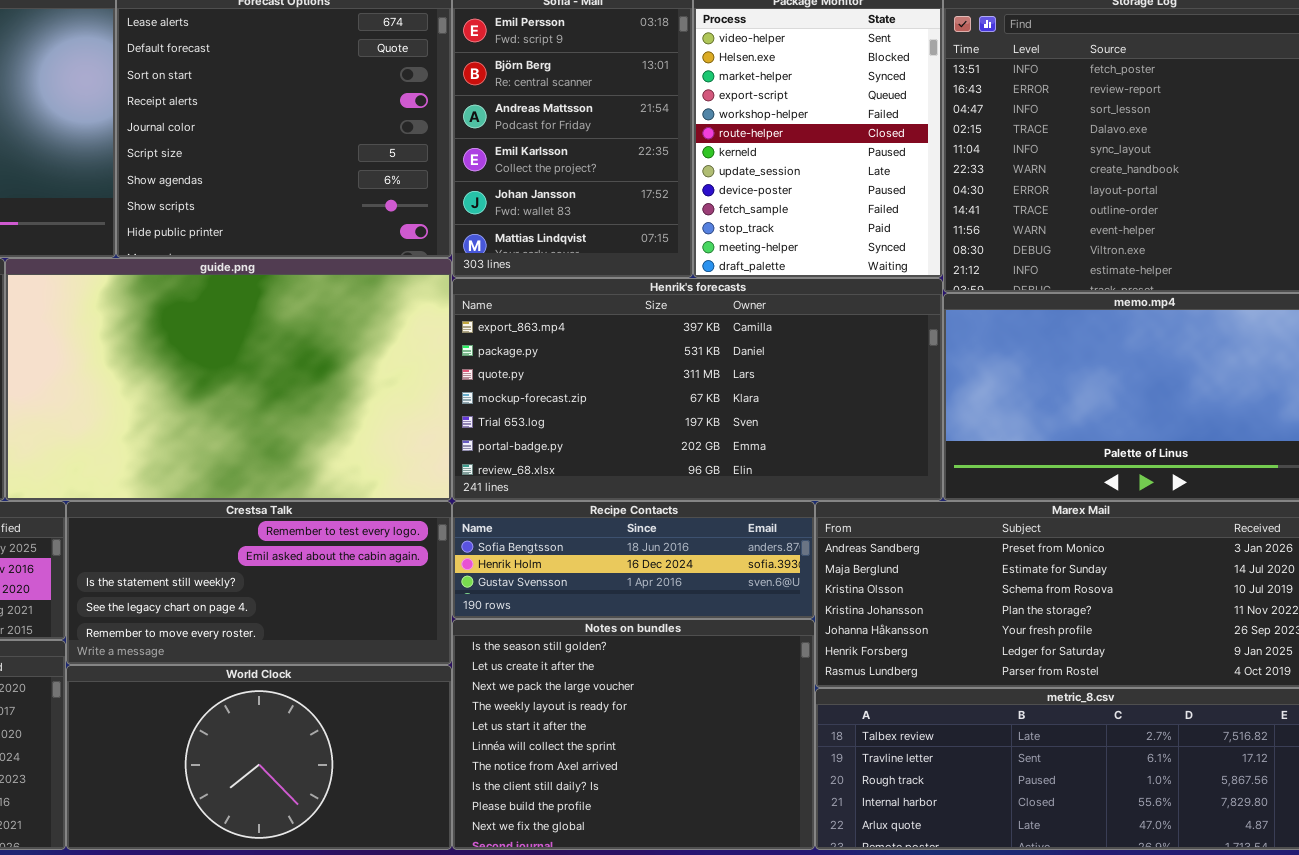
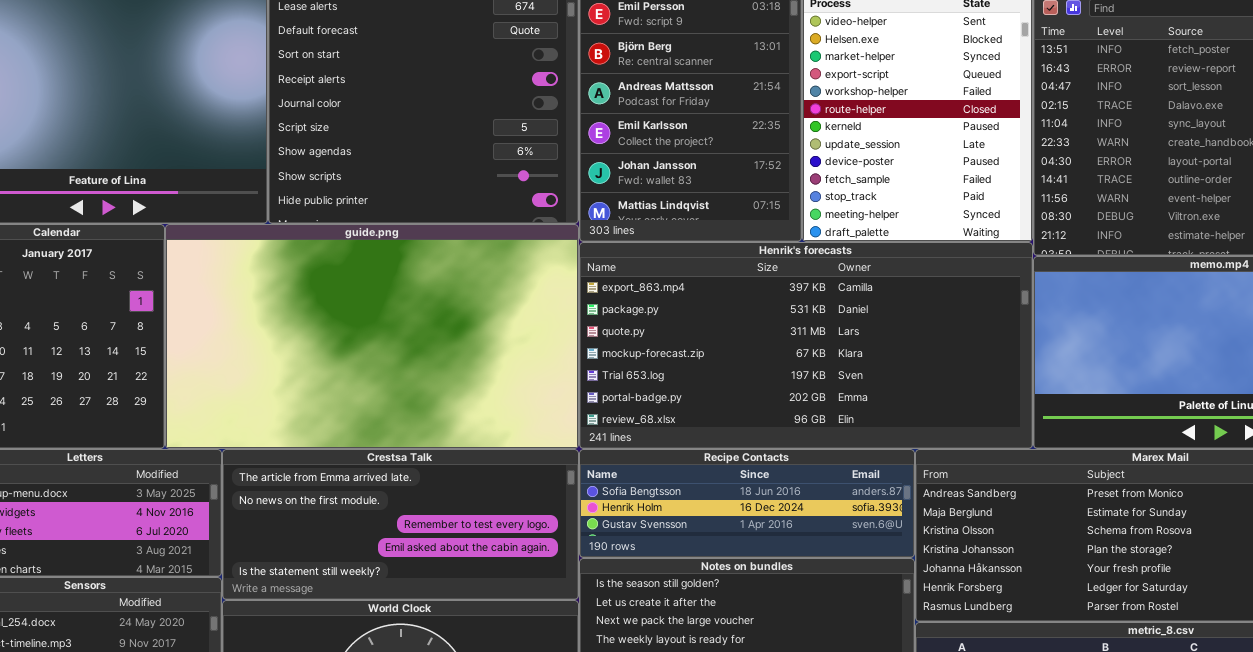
Crestsa Talk: [66,501,452,665] -> [222,449,579,600], scrolled up 2 rows

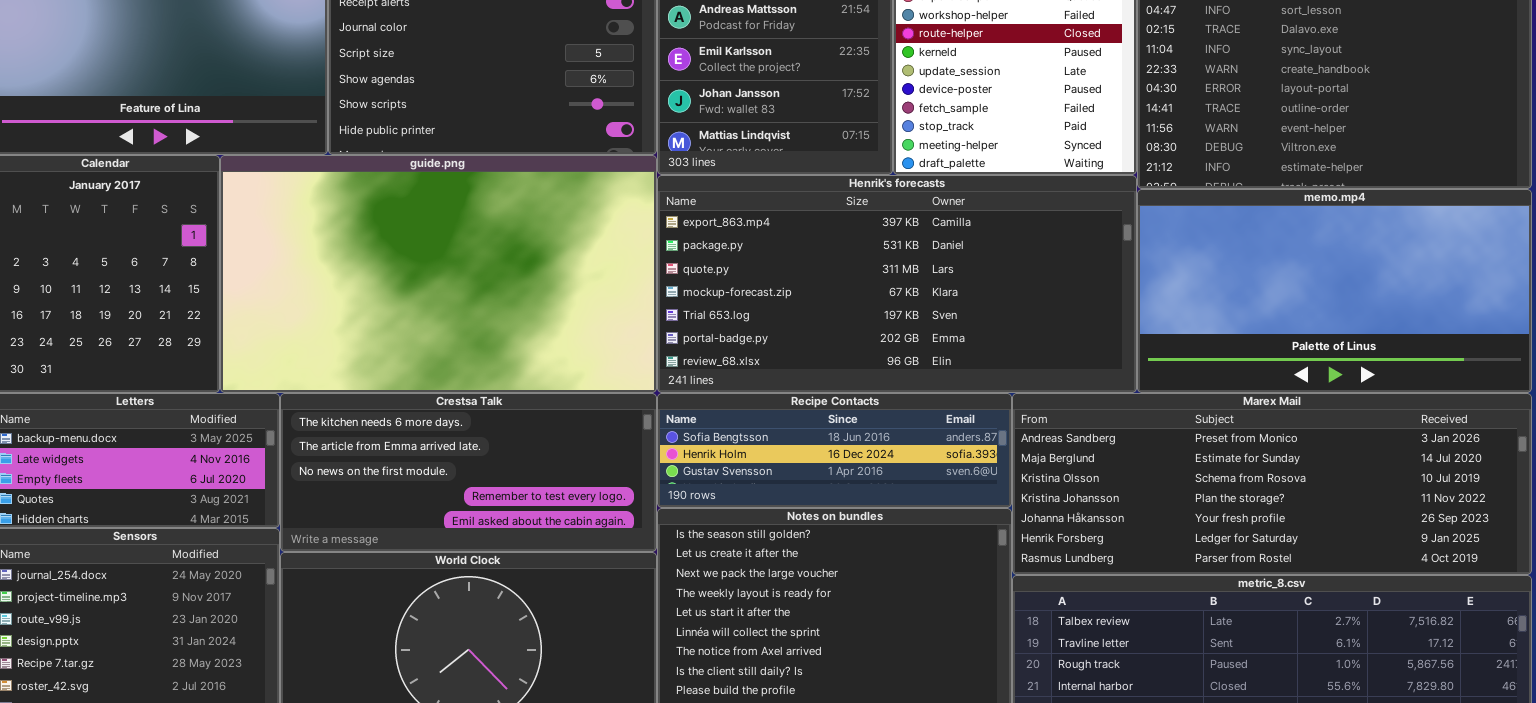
Crestsa Talk: [222,449,579,600] -> [280,393,657,552], scrolled up 1 row

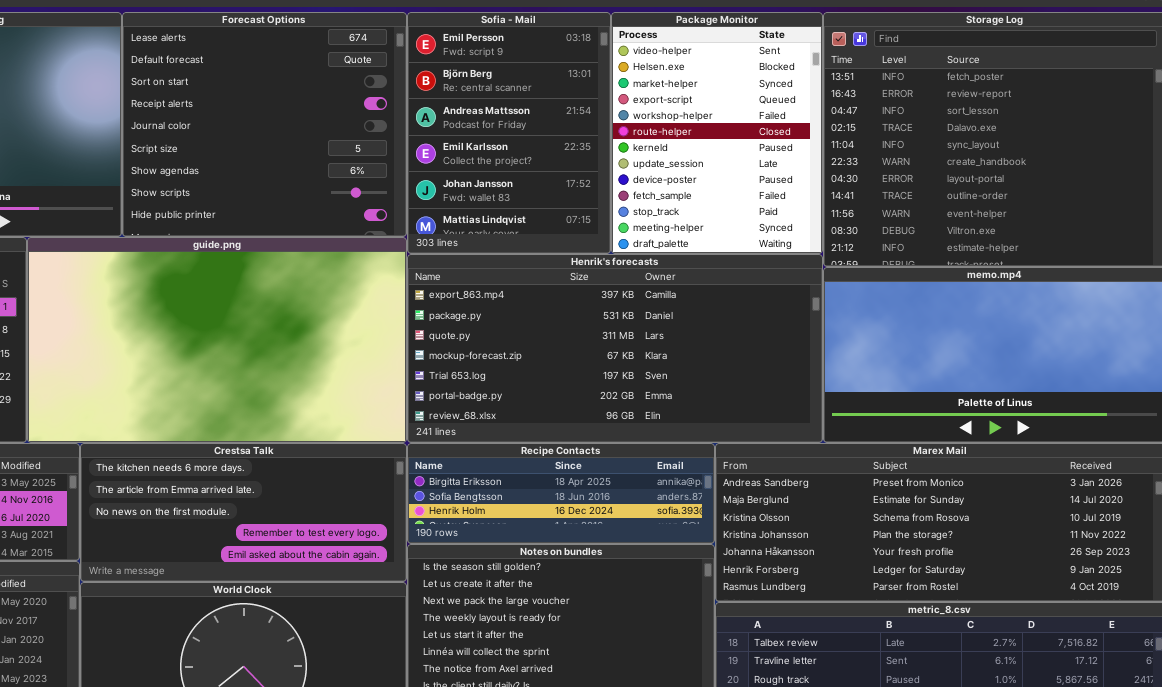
Recipe Contacts: [657,393,1012,508] -> [407,443,715,544], scrolled up 1 row

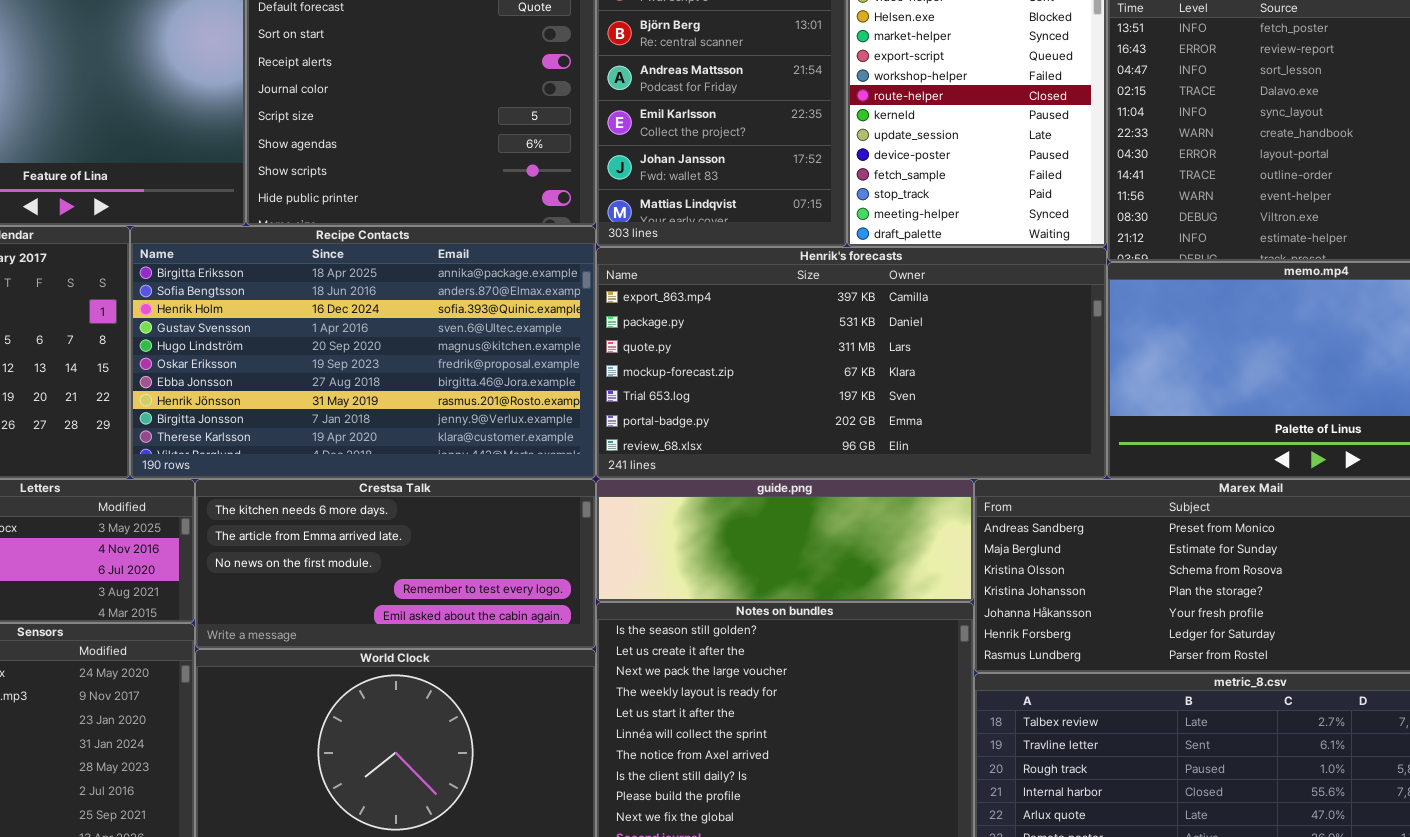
guide.png: [27,237,407,443] -> [596,479,974,602], moved, resized
Recipe Contacts: [407,443,715,544] -> [130,226,596,479], moved, resized

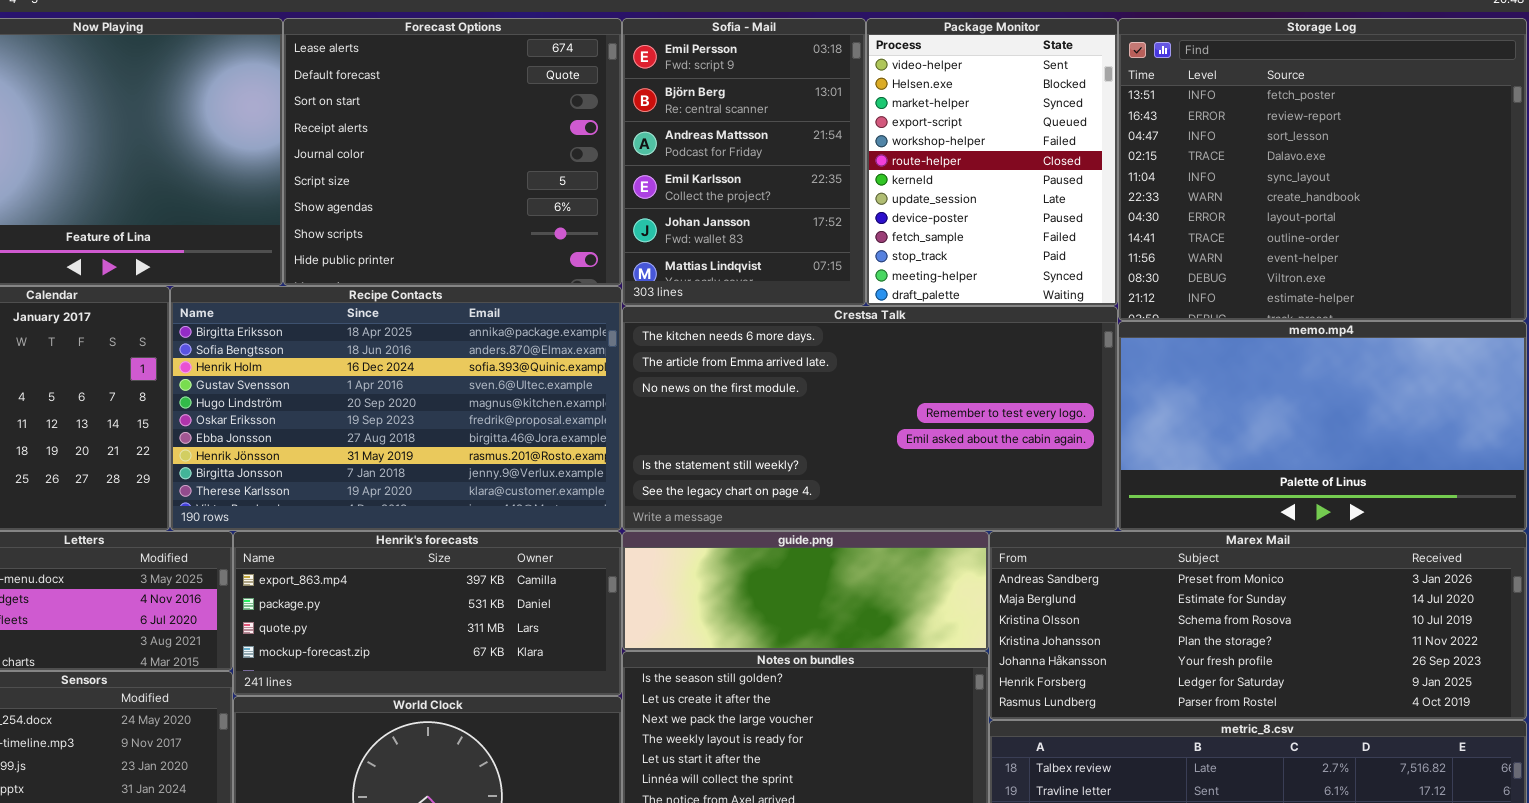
Henrik's forecasts: [596,247,1107,479] -> [233,531,622,696], moved, resized
Crestsa Talk: [195,479,596,649] -> [622,306,1118,531], moved, resized

